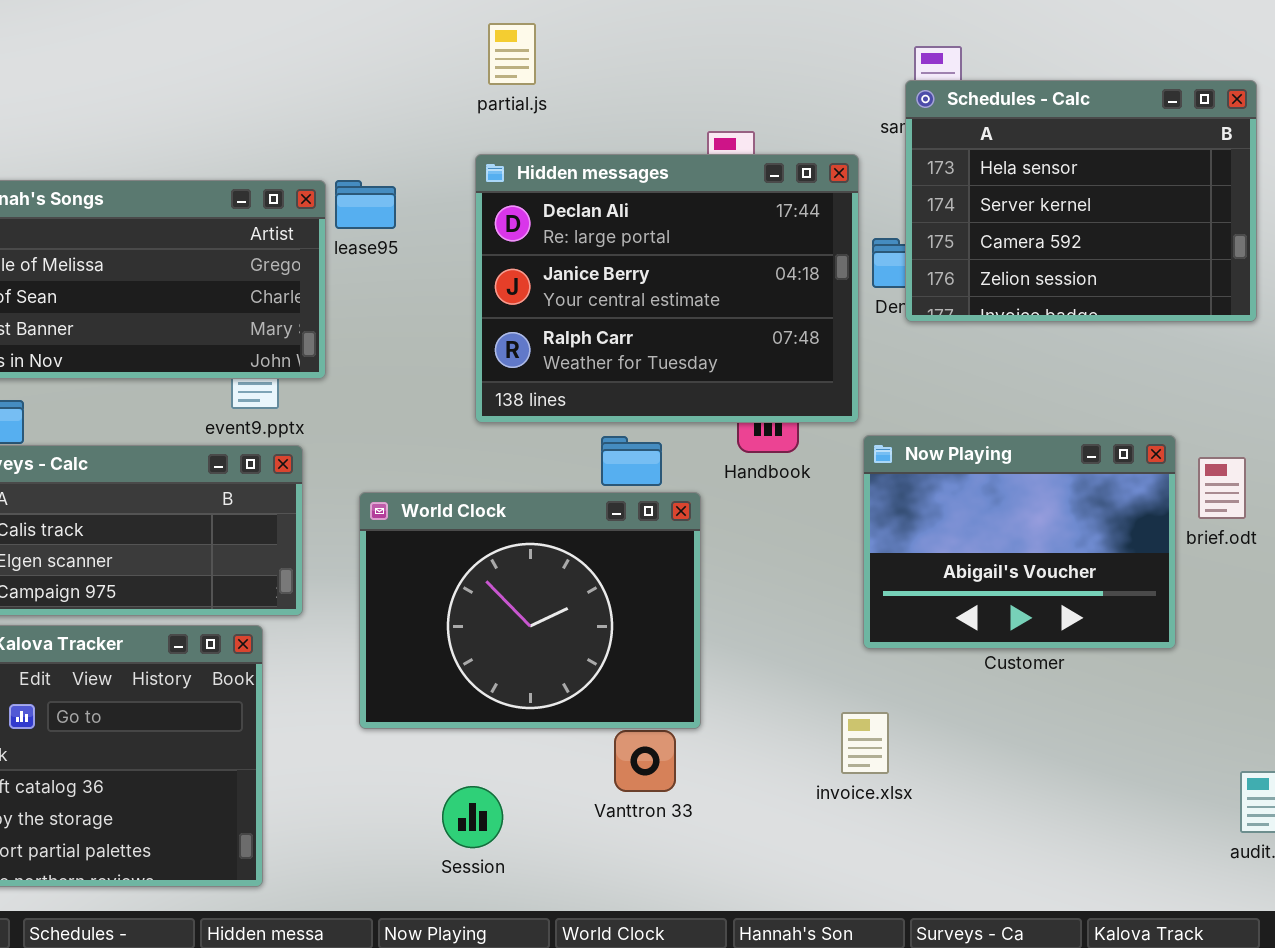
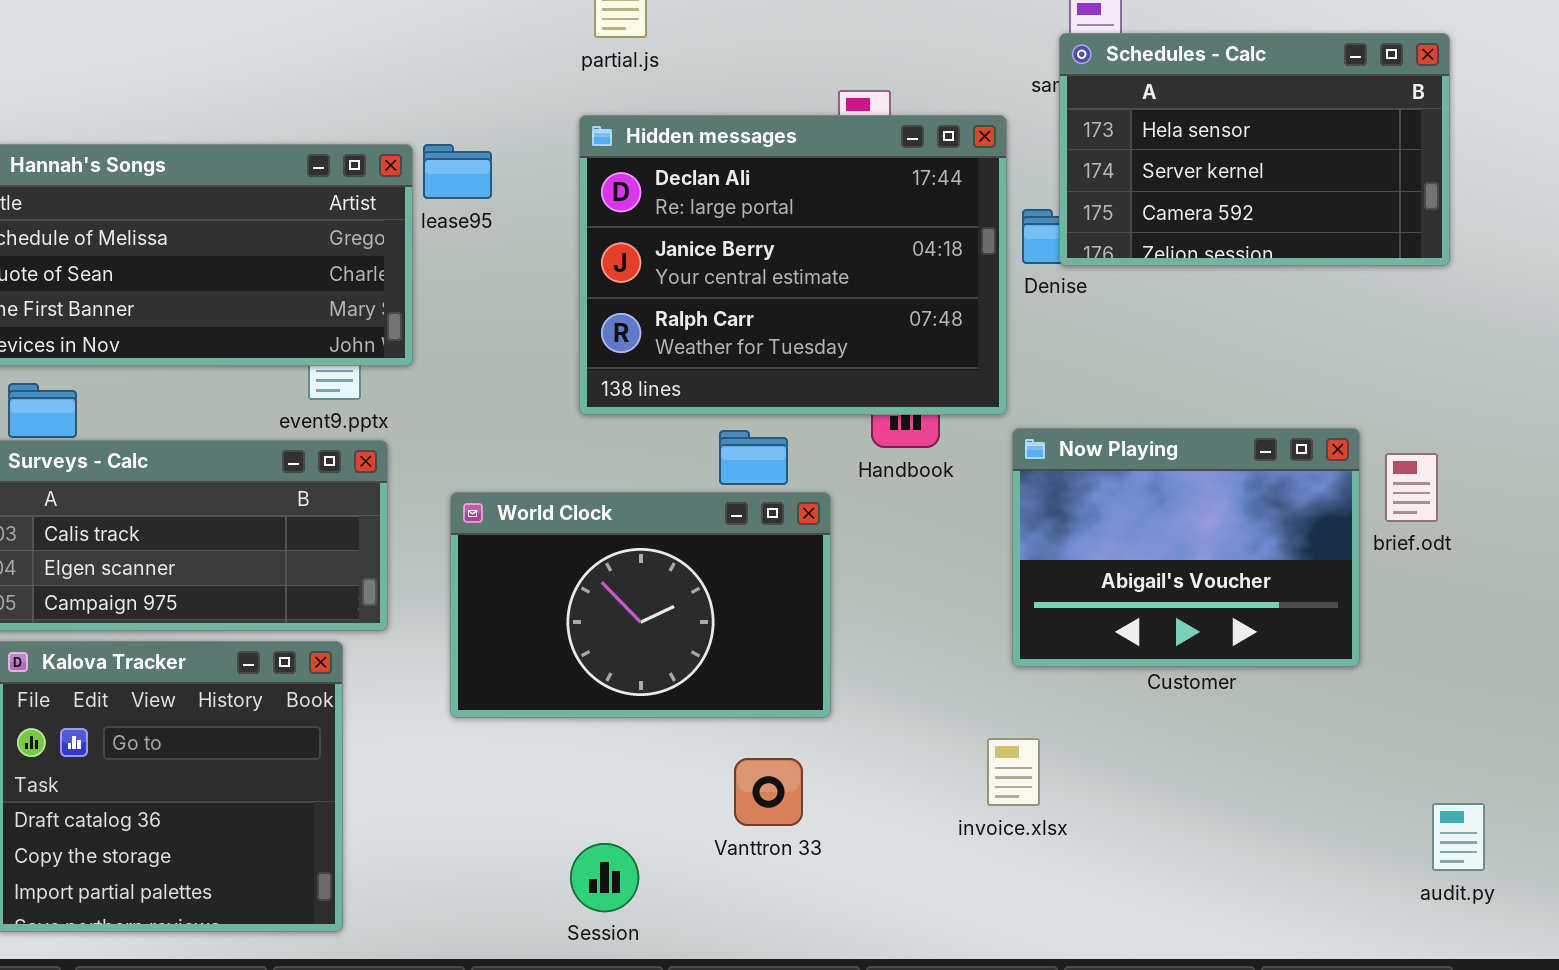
Schedules - Calc: [905,80,1257,322] -> [1059,33,1450,266], resized
World Clock: [359,492,701,729] -> [450,492,831,718], resized
Session: [442,786,503,848] -> [570,843,639,912], moved

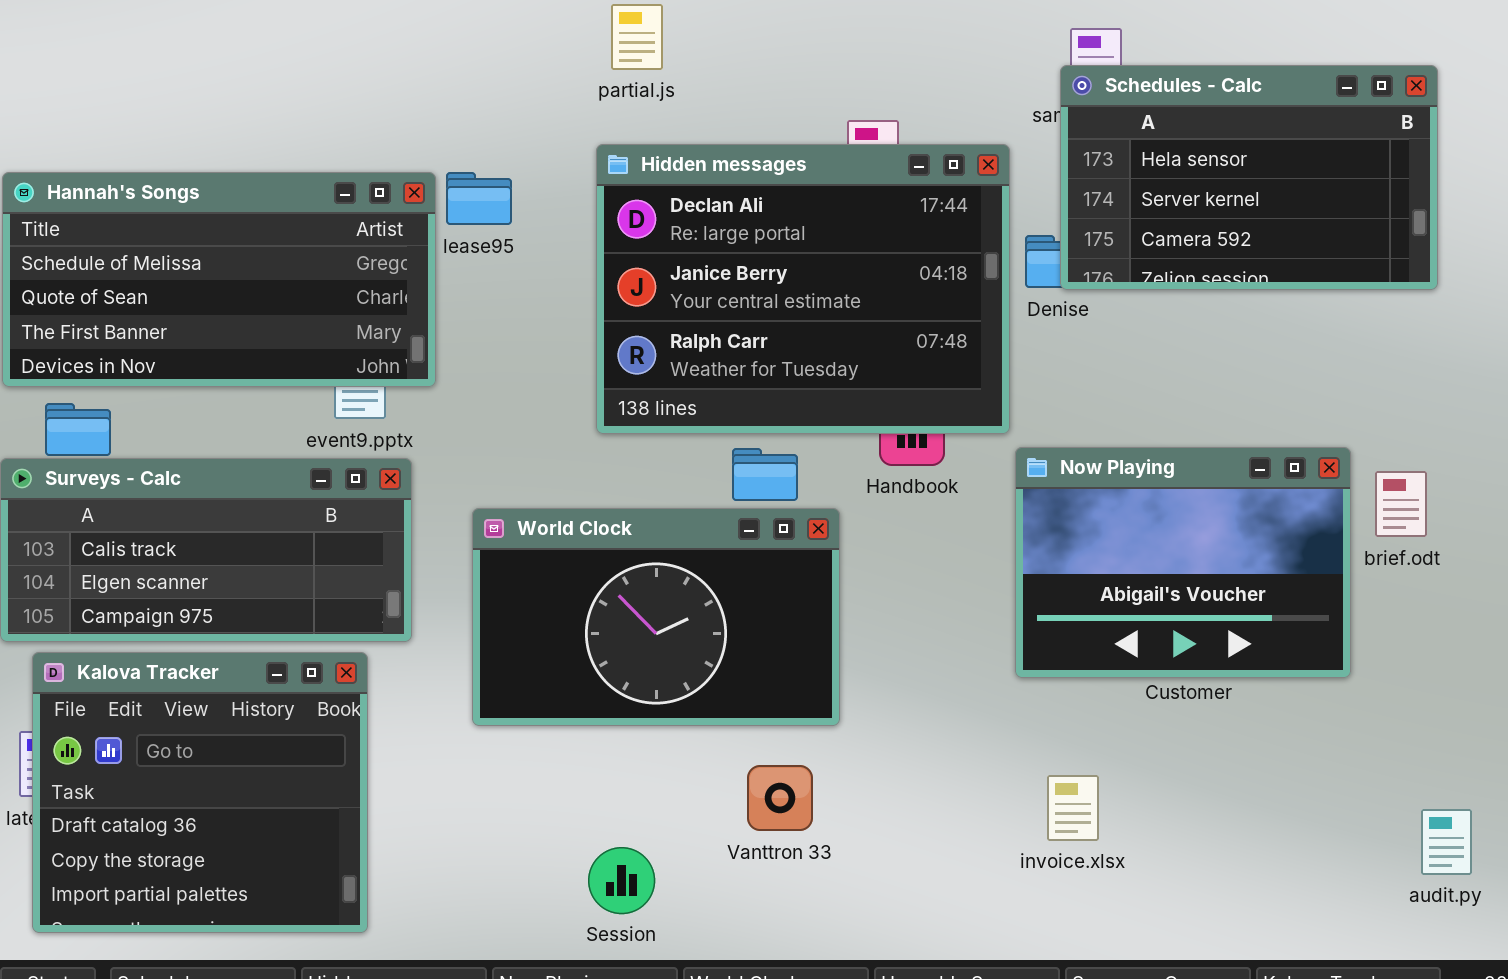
invoice.xlsx: [987,738,1040,806] -> [1047,775,1099,841], moved

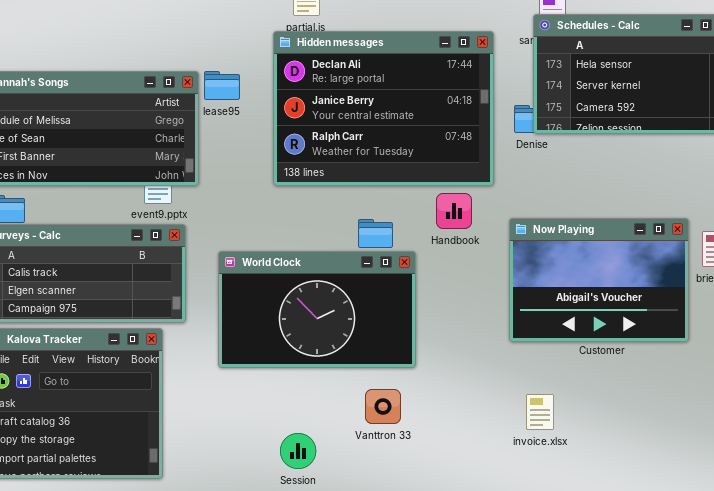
Hidden messages: [596,144,1010,434] -> [273,31,494,186], moved

